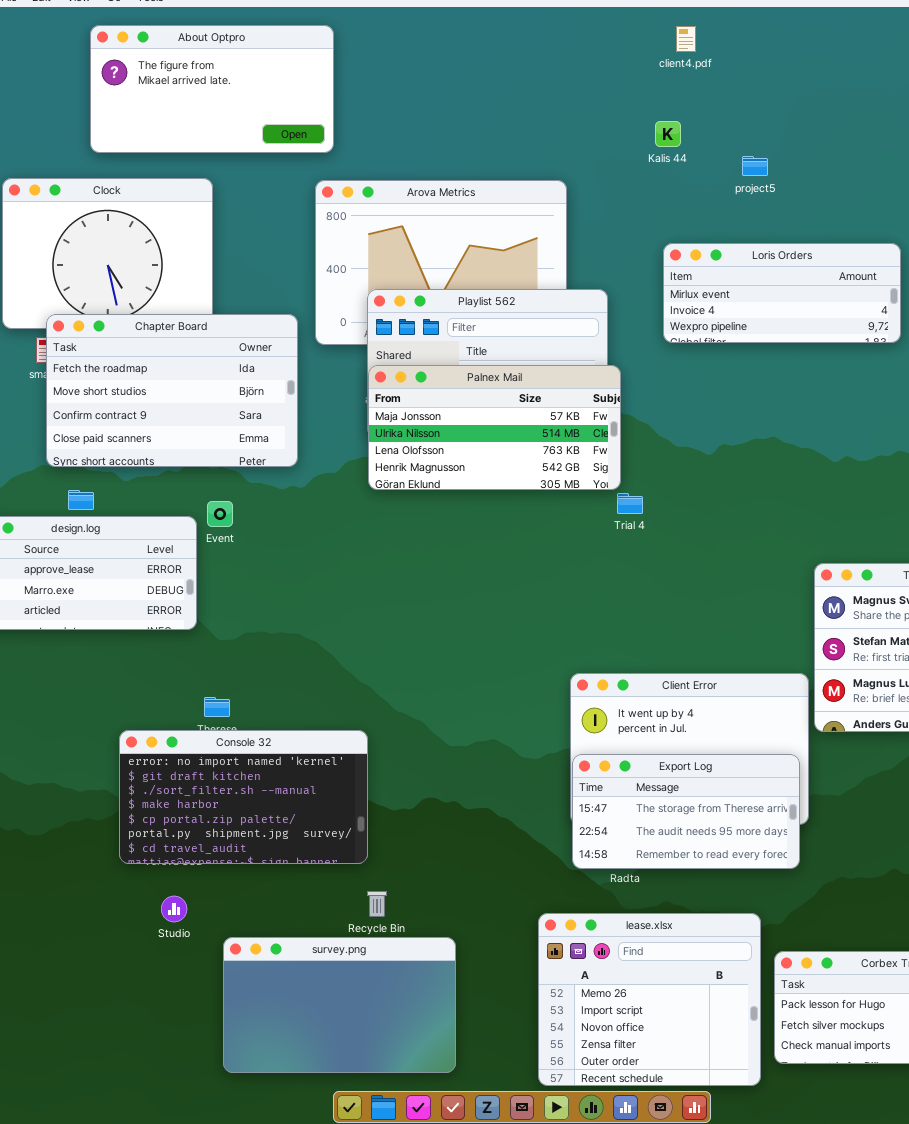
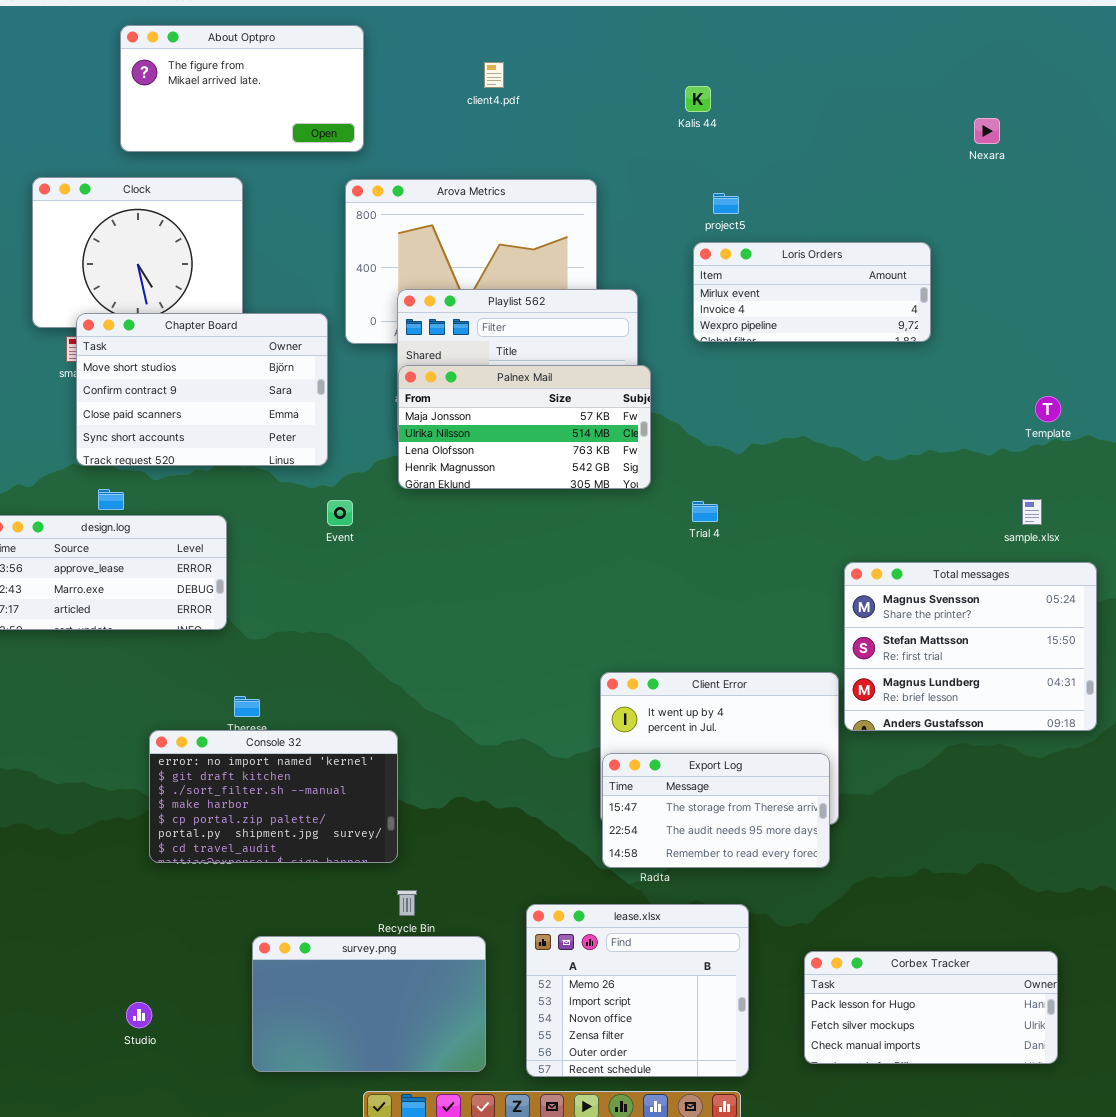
client4.pdf: [676,26,696,52] -> [484,62,504,88], moved
Kalis 44: [655,121,681,147] -> [685,86,711,112], moved
project5: [742,156,768,176] -> [713,193,739,214], moved
Chapter Board: [46,314,298,467] -> [76,313,328,466], scrolled down 1 row
Trial 4: [617,493,643,514] -> [692,501,718,522], moved
Event: [207,501,233,527] -> [327,500,353,526], moved
Studio: [161,896,187,922] -> [126,1002,152,1028], moved
lease.xlsx: [538,913,761,1086] -> [526,904,749,1077], moved

